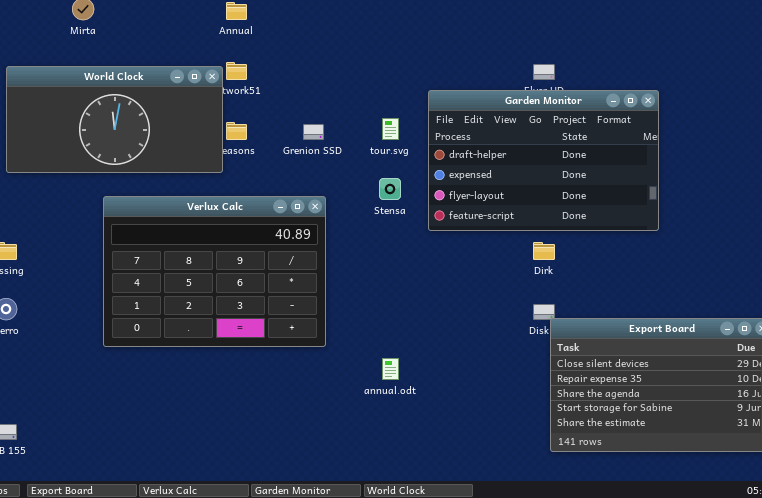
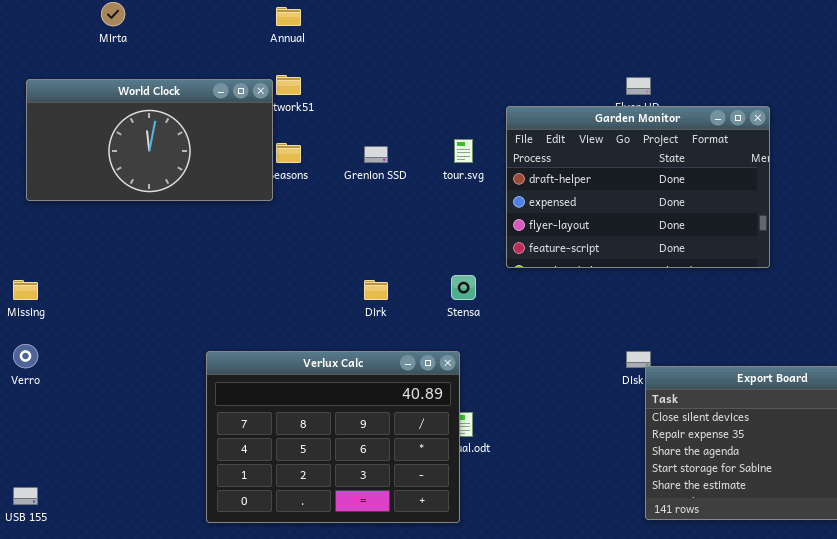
Stensa: [379,178,401,200] -> [451,275,476,300], moved
Verlux Calc: [103,196,326,347] -> [206,351,460,523], moved
Dirk: [533,242,555,260] -> [364,280,388,300], moved

